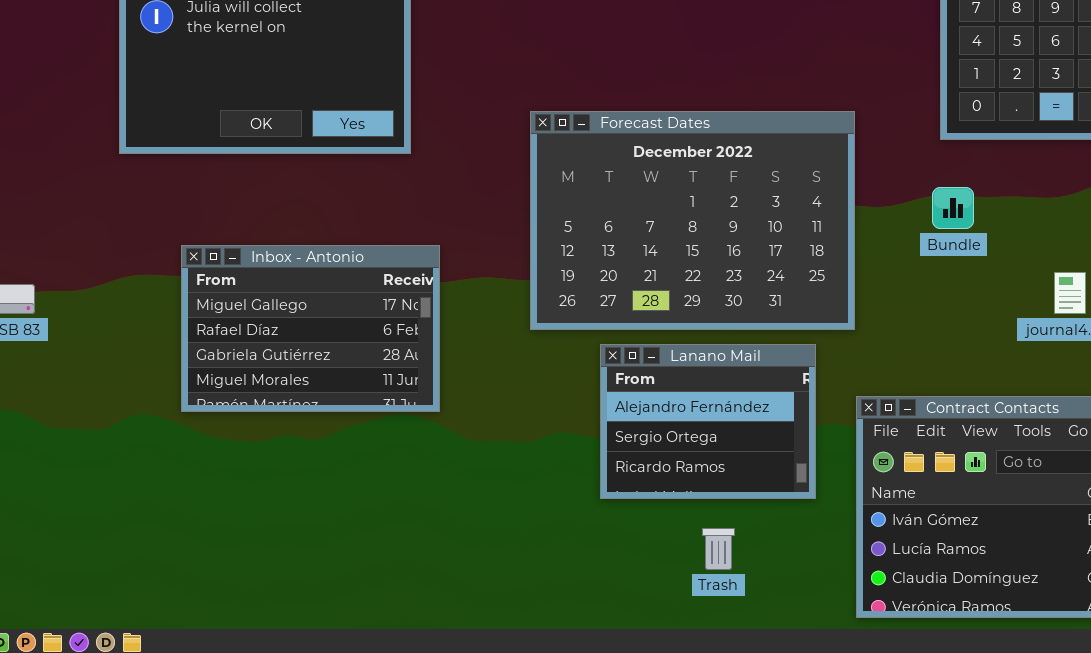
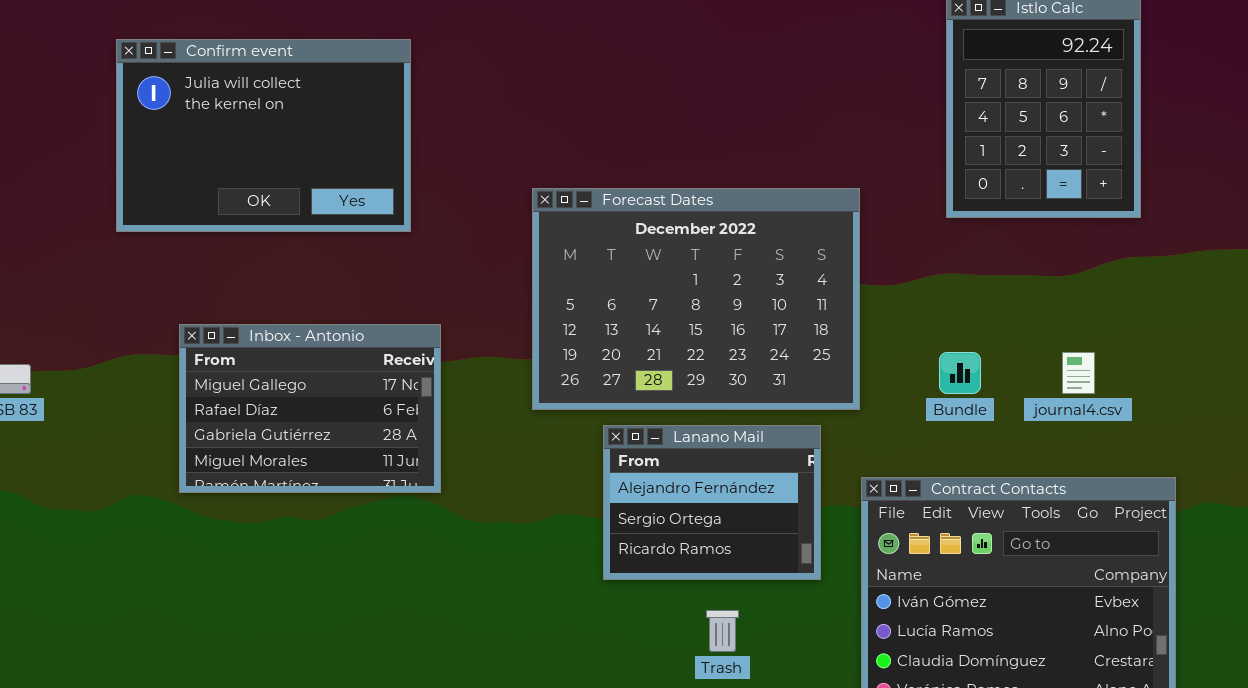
Bundle: [932,187,974,229] -> [939,352,981,394], moved

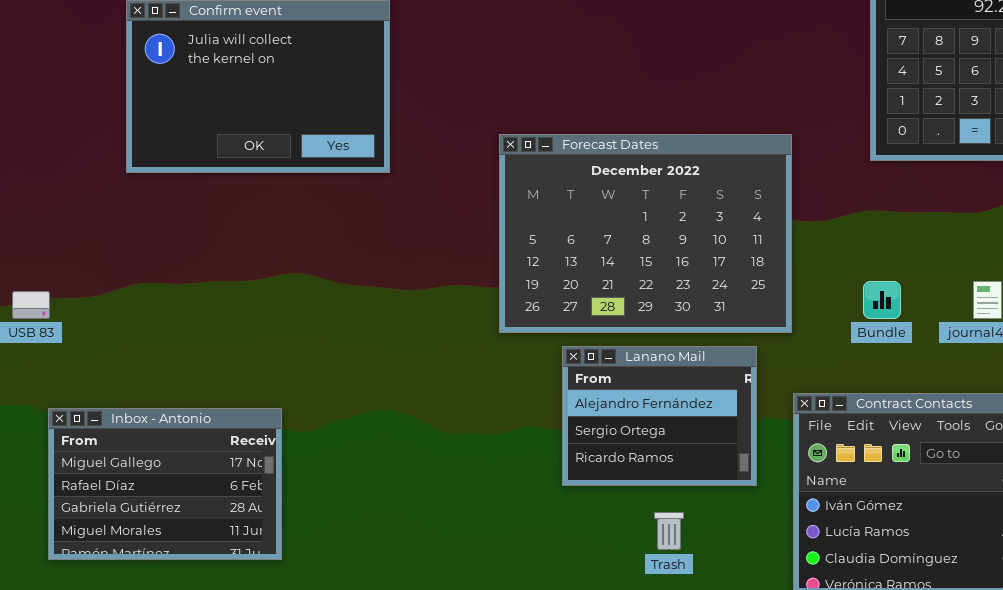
Inbox - Antonio: [179,324,441,493] -> [48,408,282,560], moved

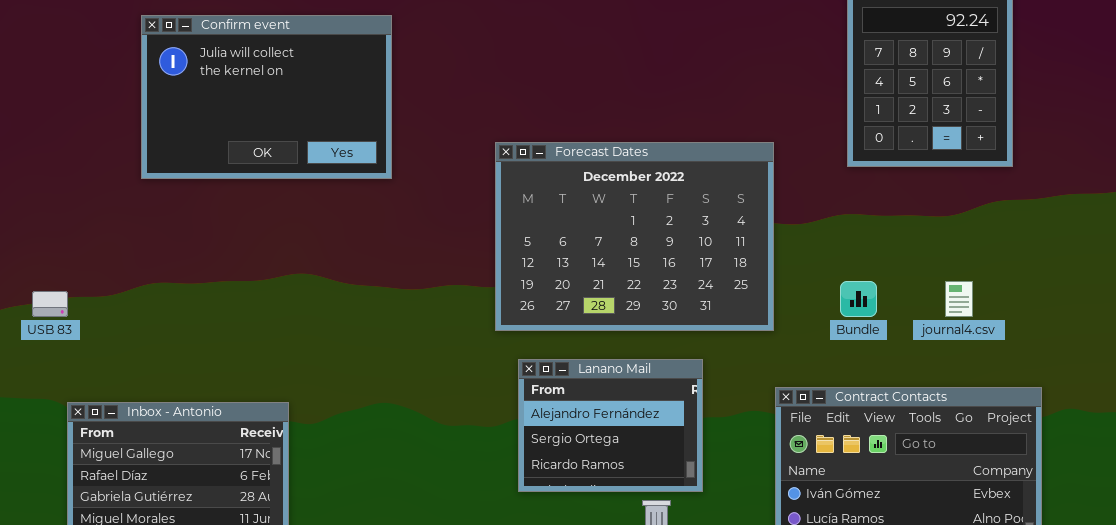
Lanano Mail: [562,346,757,486] -> [518,359,703,492], moved

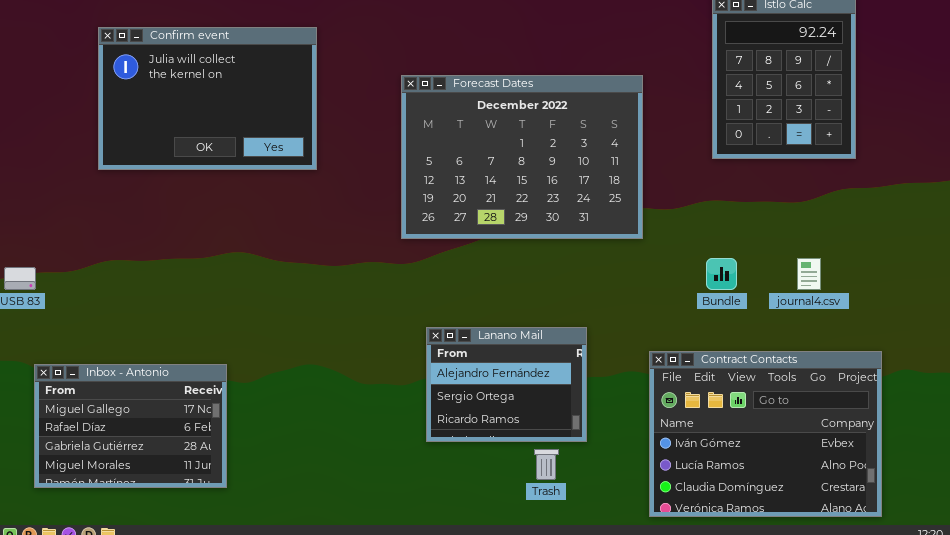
Forecast Dates: [495,142,774,331] -> [401,75,643,239], moved

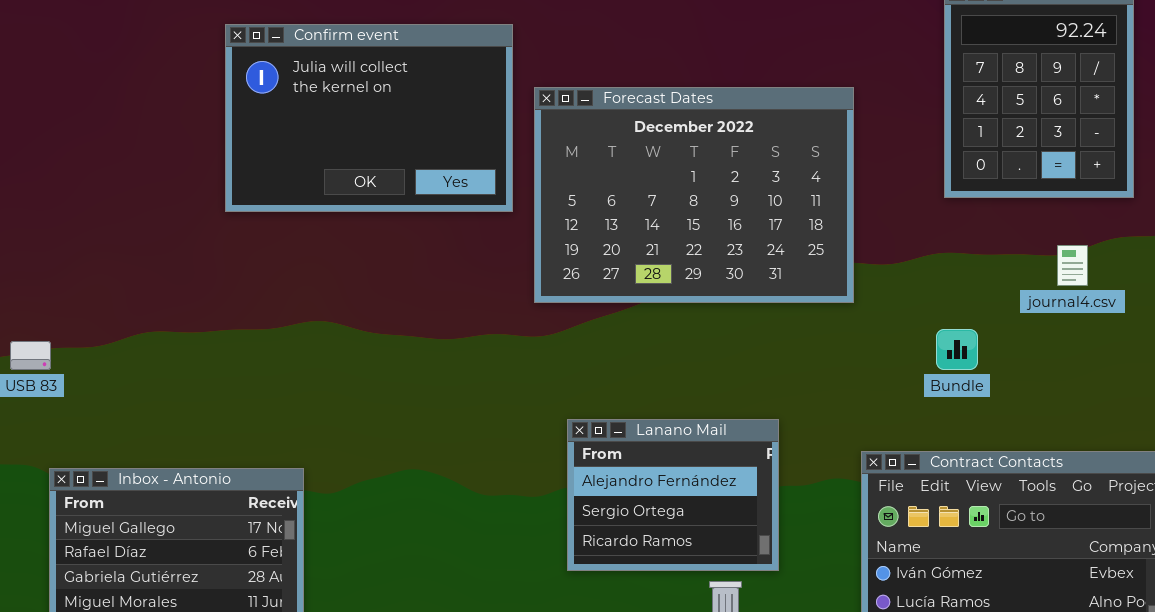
Confirm event: [98,27,317,170] -> [225,24,513,212], moved
journal4.csv: [797,258,821,290] -> [1057,245,1088,286], moved

